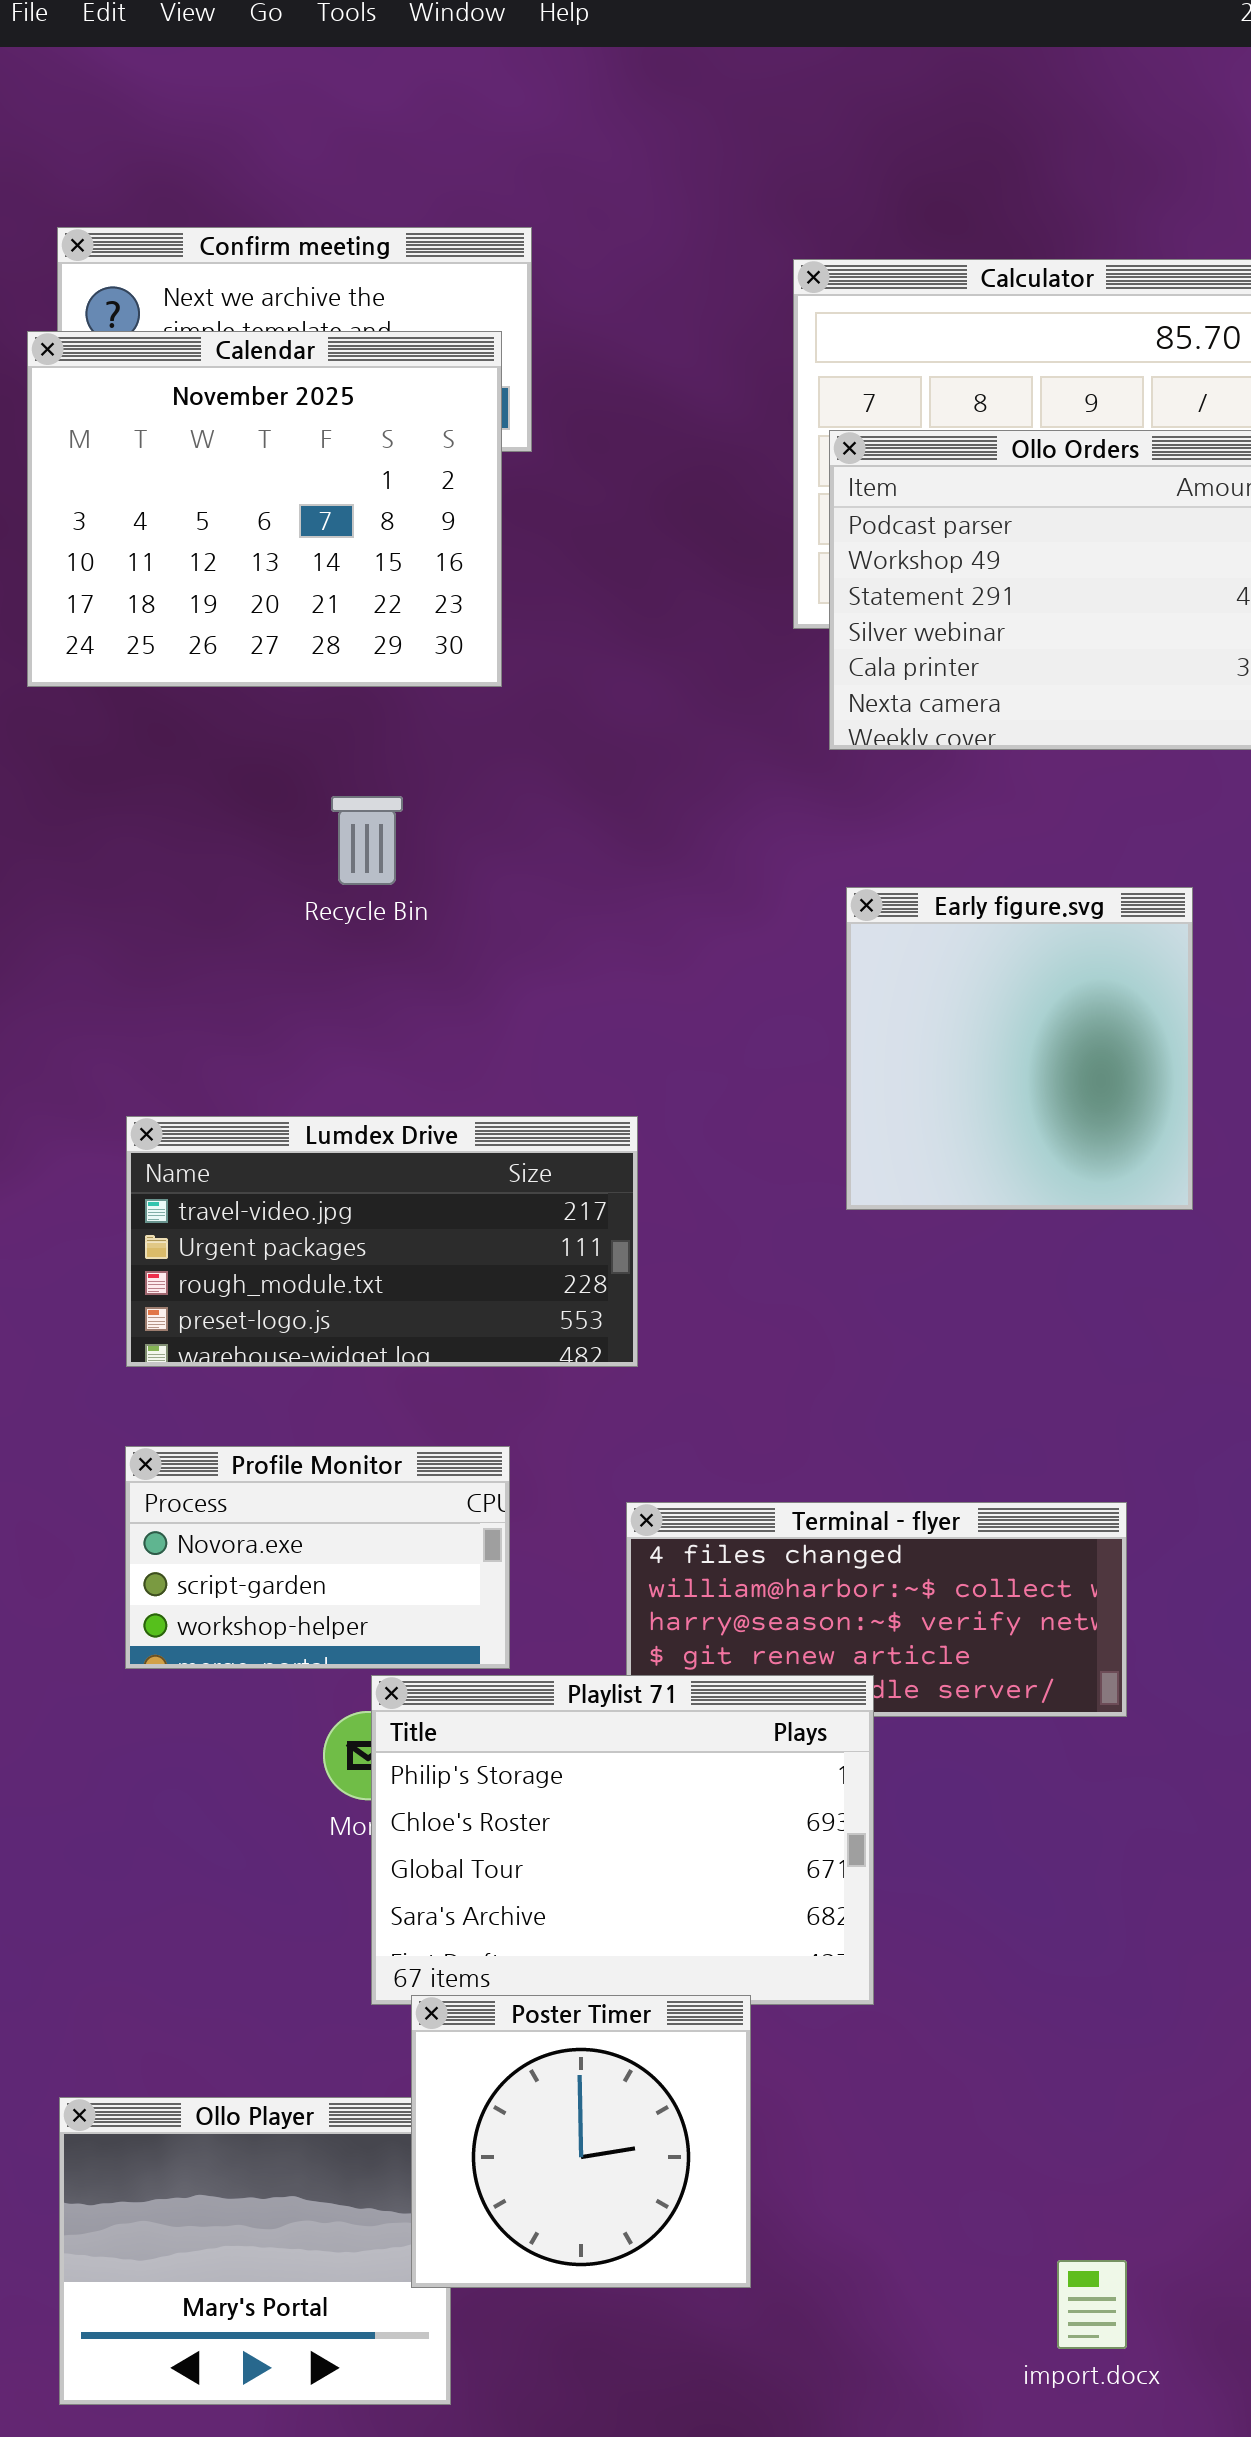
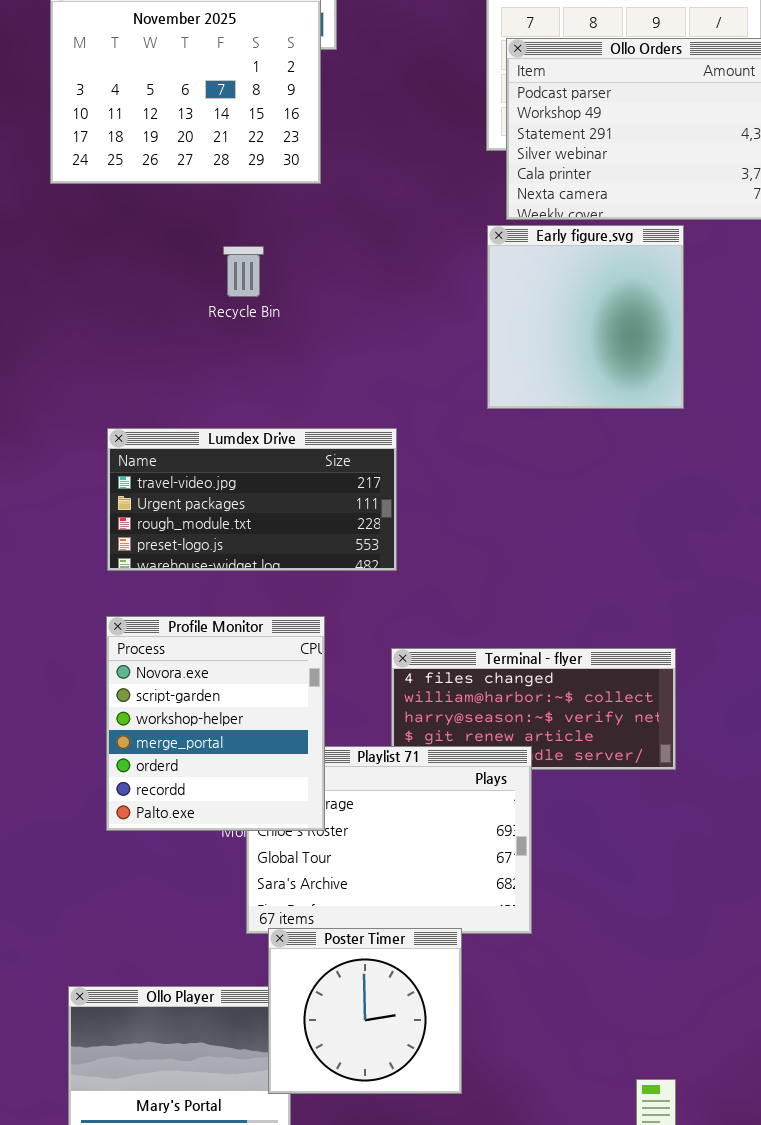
Early figure.svg: [846,887,1193,1210] -> [487,225,684,409], moved
Profile Monitor: [125,1446,510,1669] -> [106,616,325,831], resized

